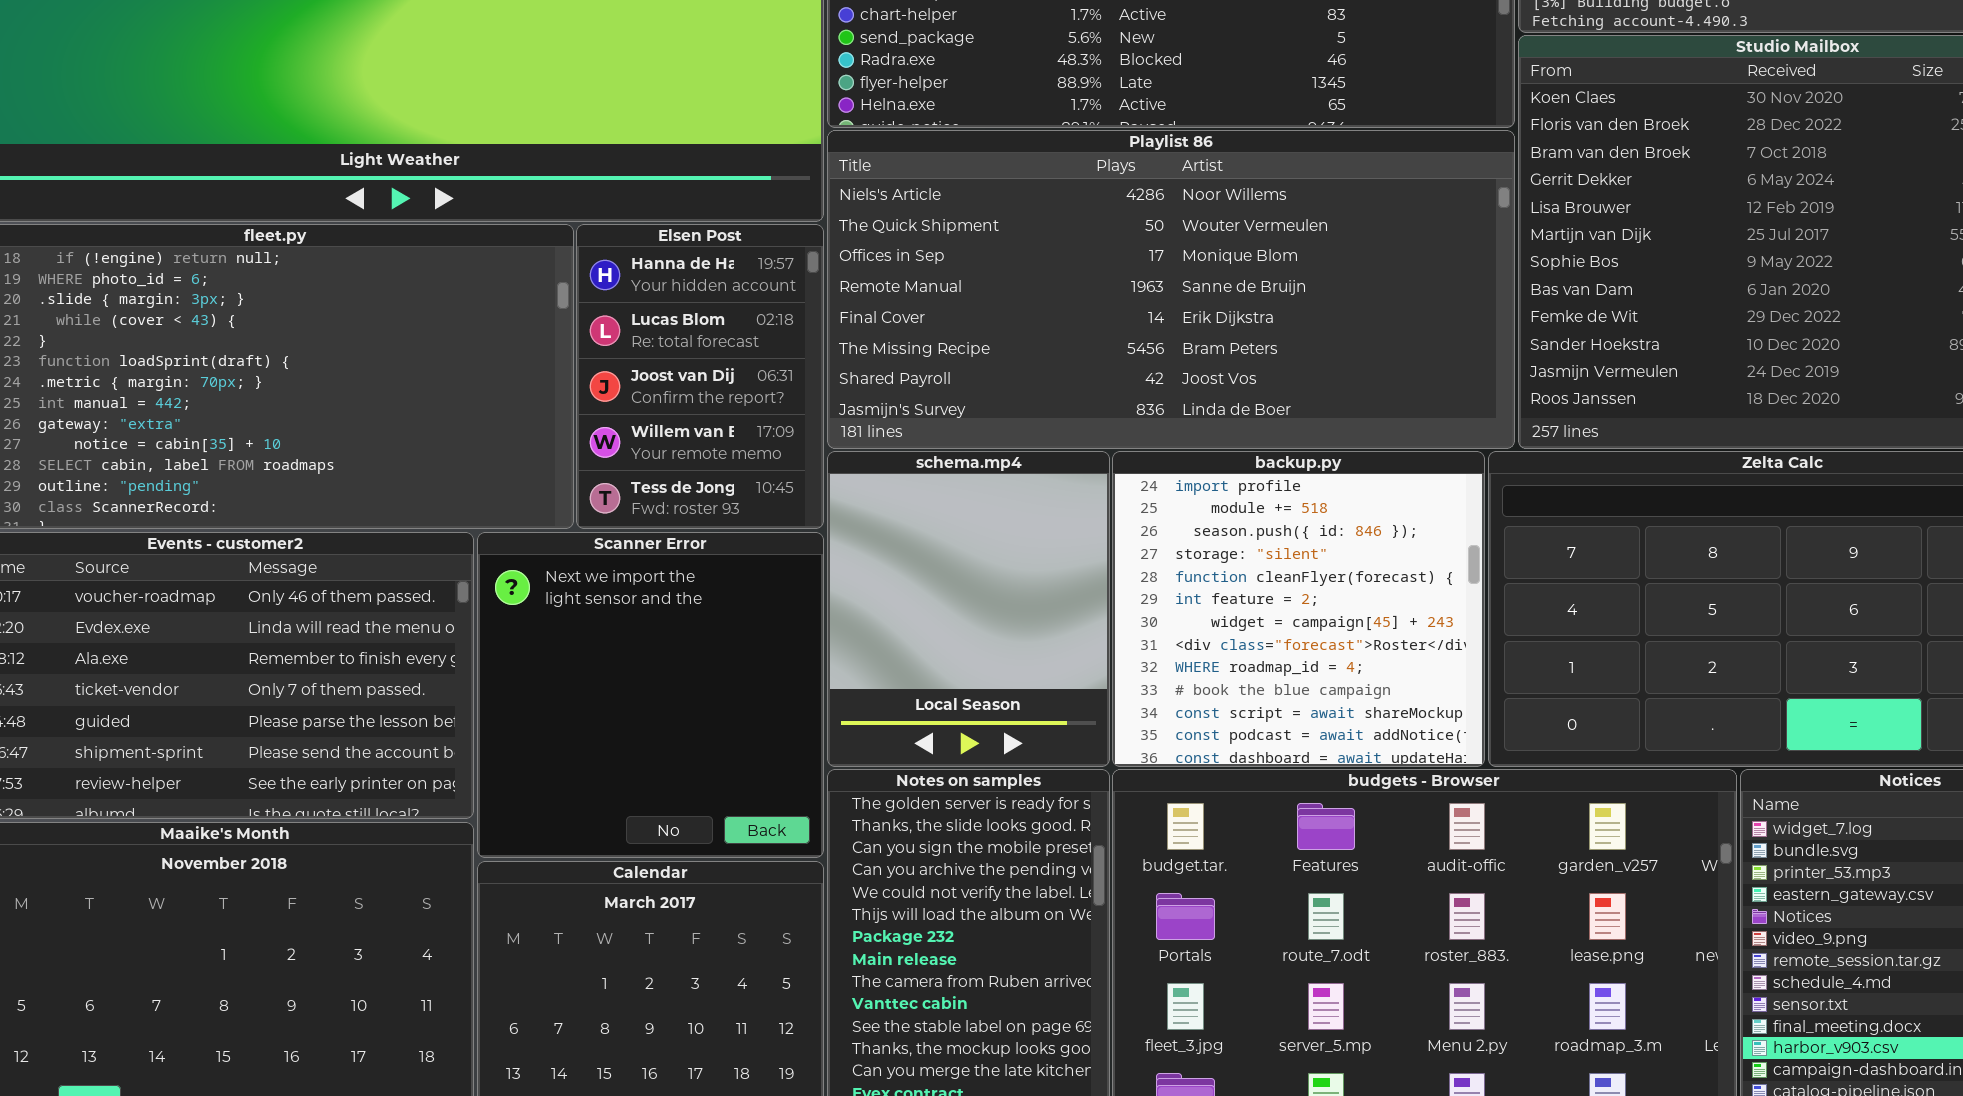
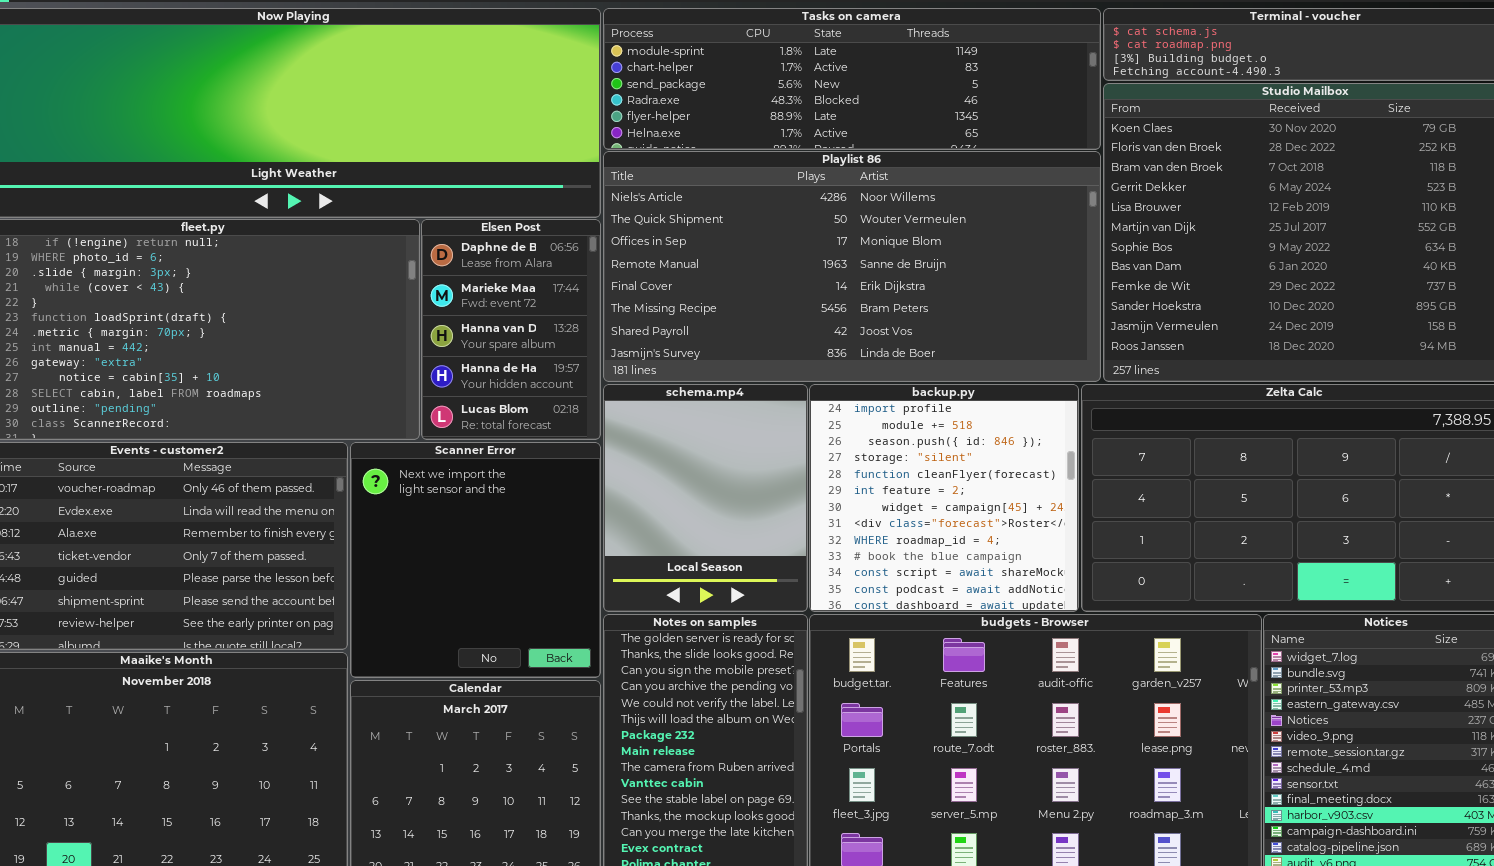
Elsen Post: [576,224,824,529] -> [421,219,601,440], scrolled up 3 rows

